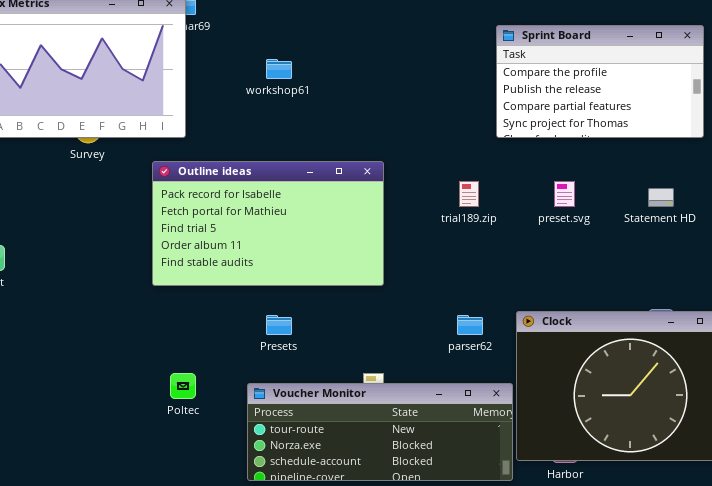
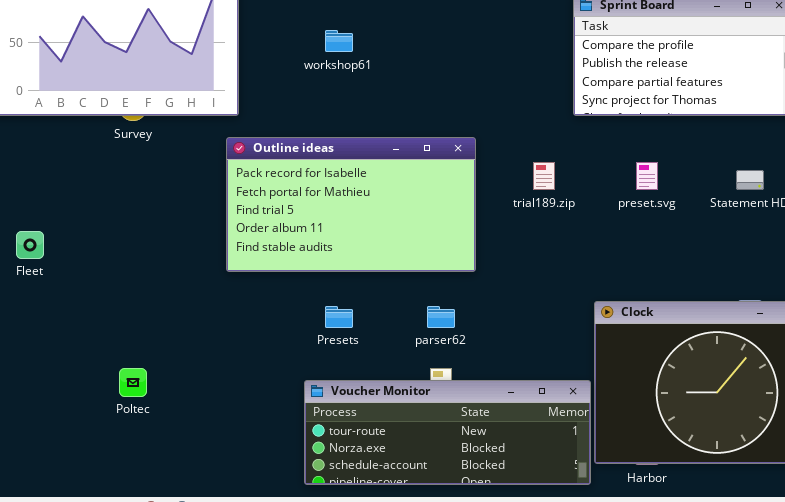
Outline ideas: [152,161,384,286] -> [226,137,476,272], moved
parser62: [457,315,483,335] -> [427,306,455,328], moved
Poltec: [170,373,196,399] -> [119,368,147,397], moved

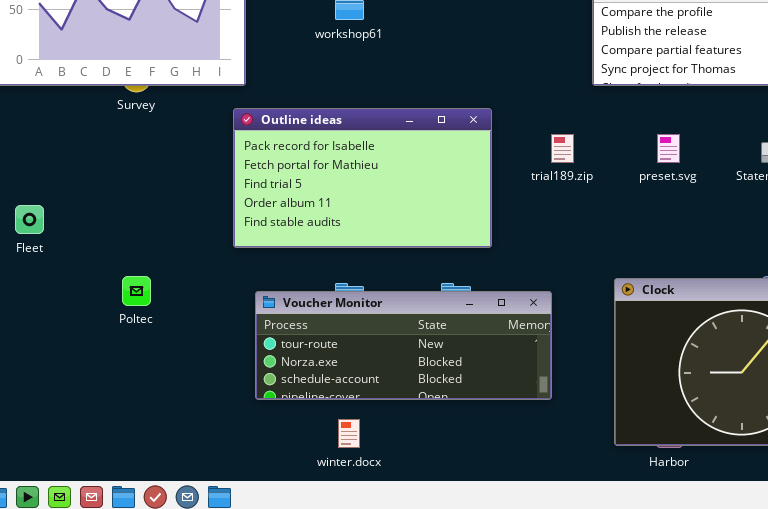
Poltec: [119,368,147,397] -> [122,276,151,306], moved
Voucher Monitor: [304,380,591,485] -> [255,291,552,400], moved

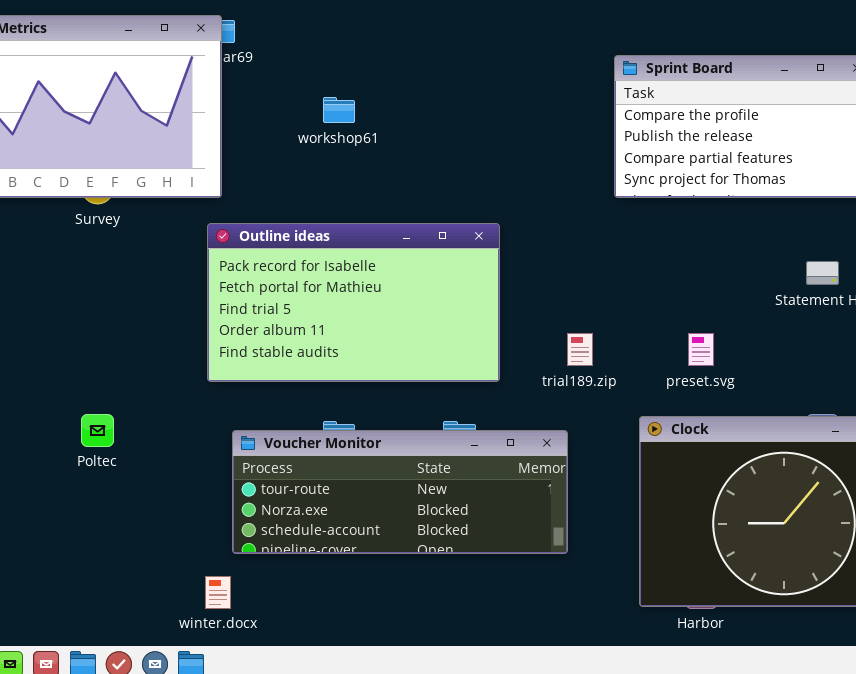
trial189.zip: [551,134,574,163] -> [567,333,593,366], moved
preset.svg: [657,134,680,163] -> [688,333,714,366], moved
winter.docx: [338,419,360,448] -> [205,576,231,609], moved

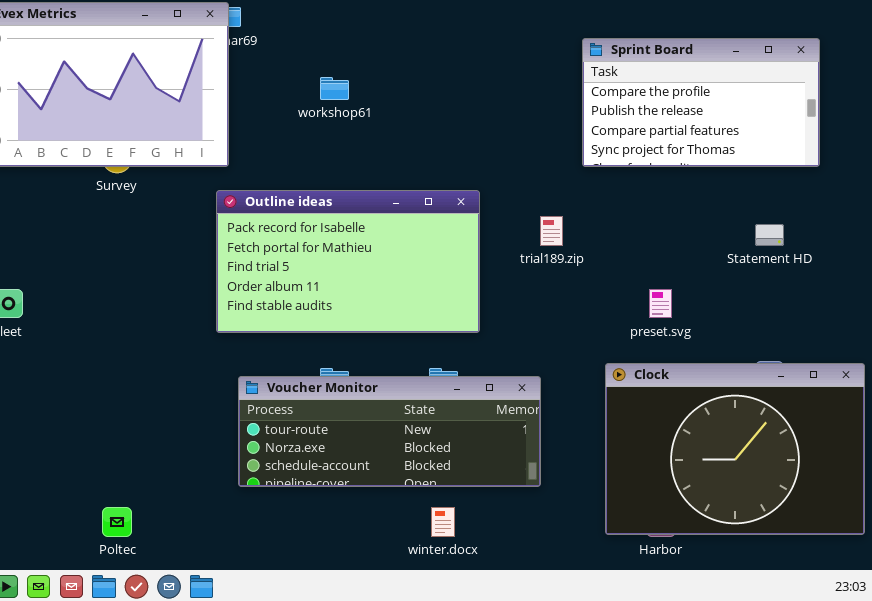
trial189.zip: [567,333,593,366] -> [540,216,563,246], moved
Poltec: [81,414,114,447] -> [102,507,132,537], moved
winter.docx: [205,576,231,609] -> [431,507,455,537], moved

